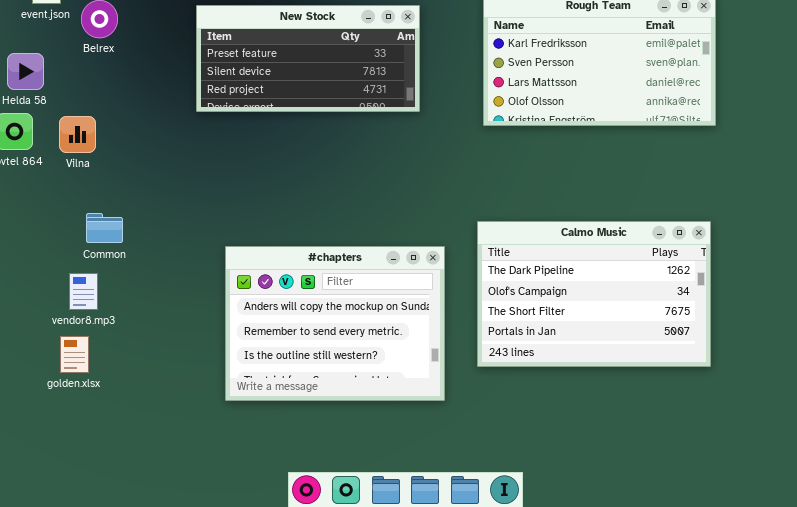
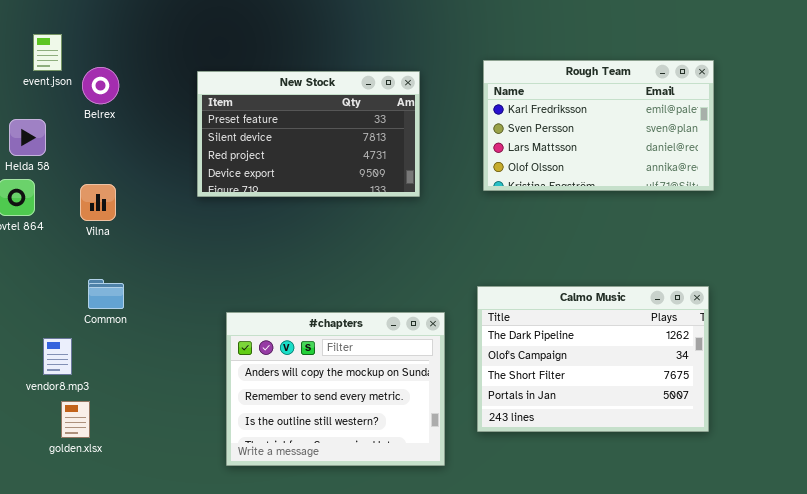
New Stock: [196,5,420,112] -> [197,71,420,197], resized
Vilna: [59,116,96,153] -> [80,184,116,221], moved
vendor8.mp3: [69,273,98,310] -> [43,338,72,375], moved

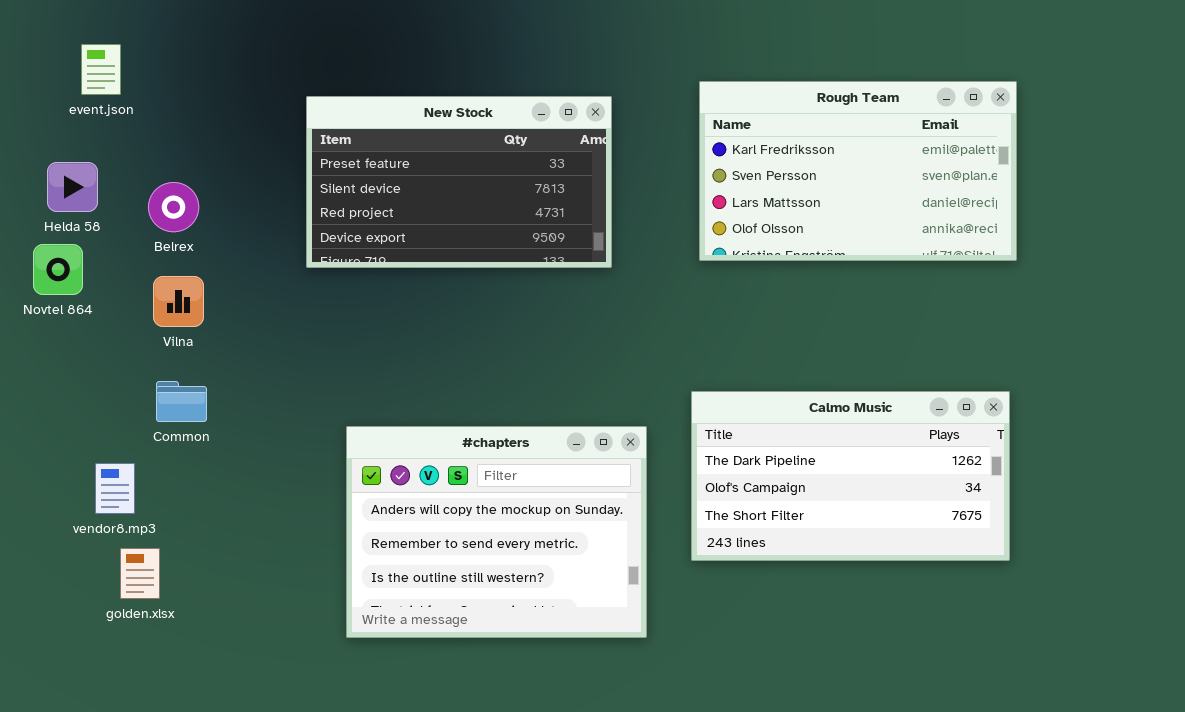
Belrex: [82,67,119,104] -> [148,182,199,232], moved
Vilna: [80,184,116,221] -> [153,276,204,327], moved
Calmo Music: [477,286,709,432] -> [691,391,1010,561], resized

